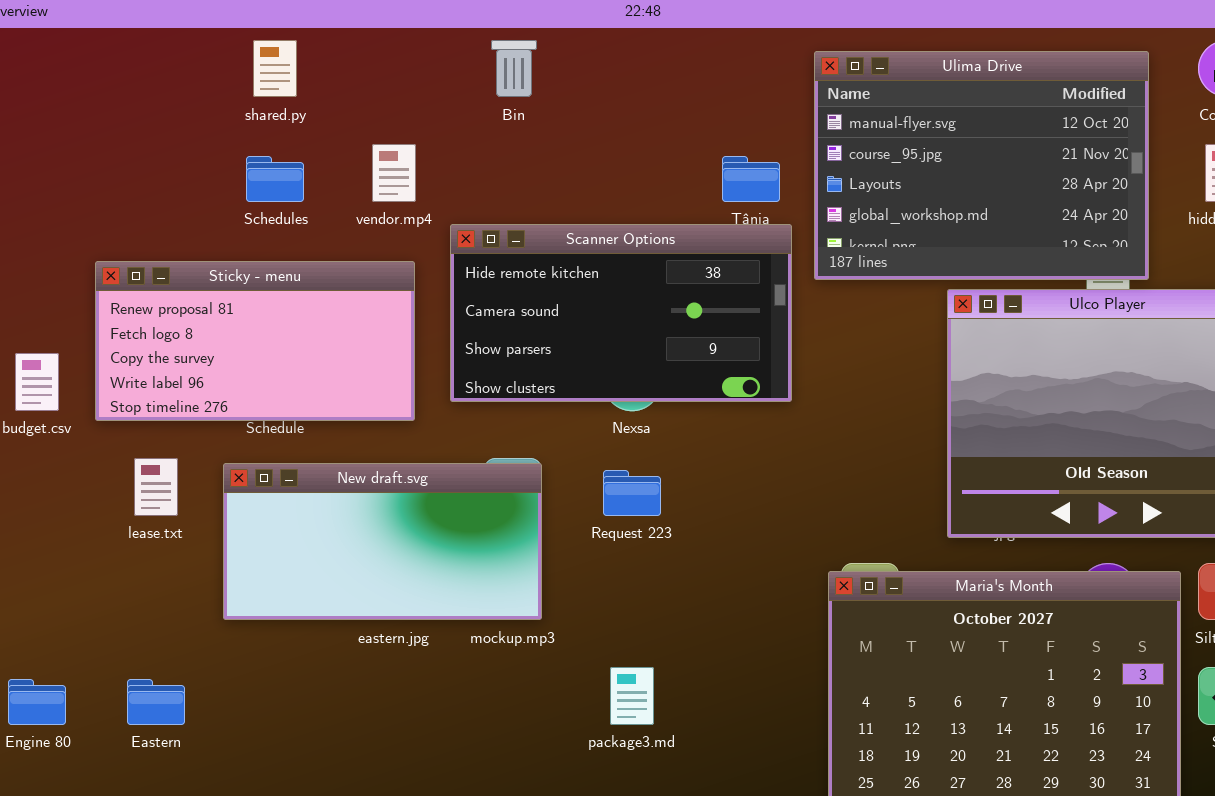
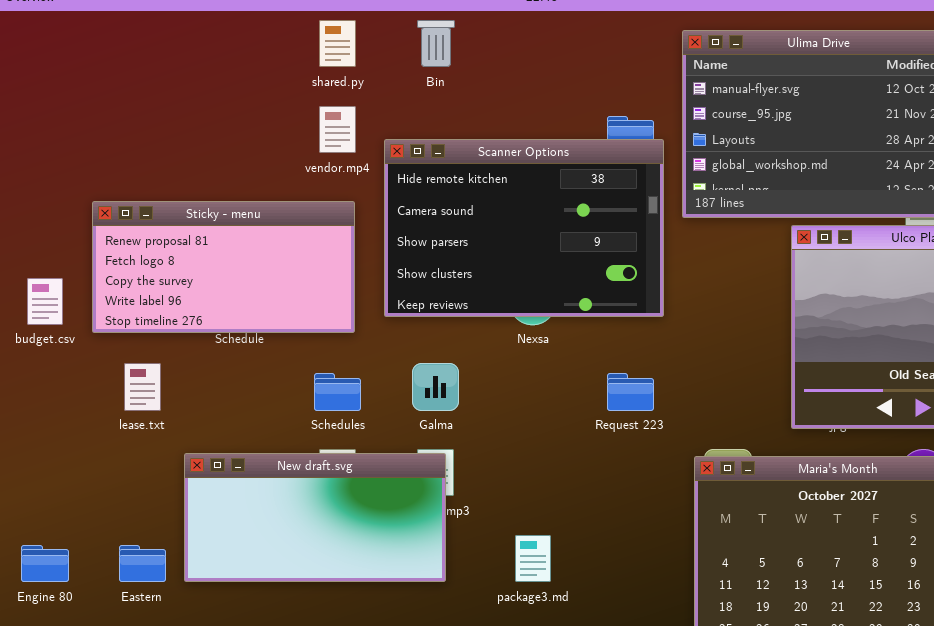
shared.py: [253,40,297,97] -> [319,20,356,67], moved
Schedules: [246,156,304,202] -> [314,373,361,411], moved
Scanner Options: [450,224,792,402] -> [384,139,664,317], resized
New draft.svg: [223,463,542,620] -> [184,453,446,582], moved
Request 223: [603,470,661,516] -> [607,373,654,411], moved

